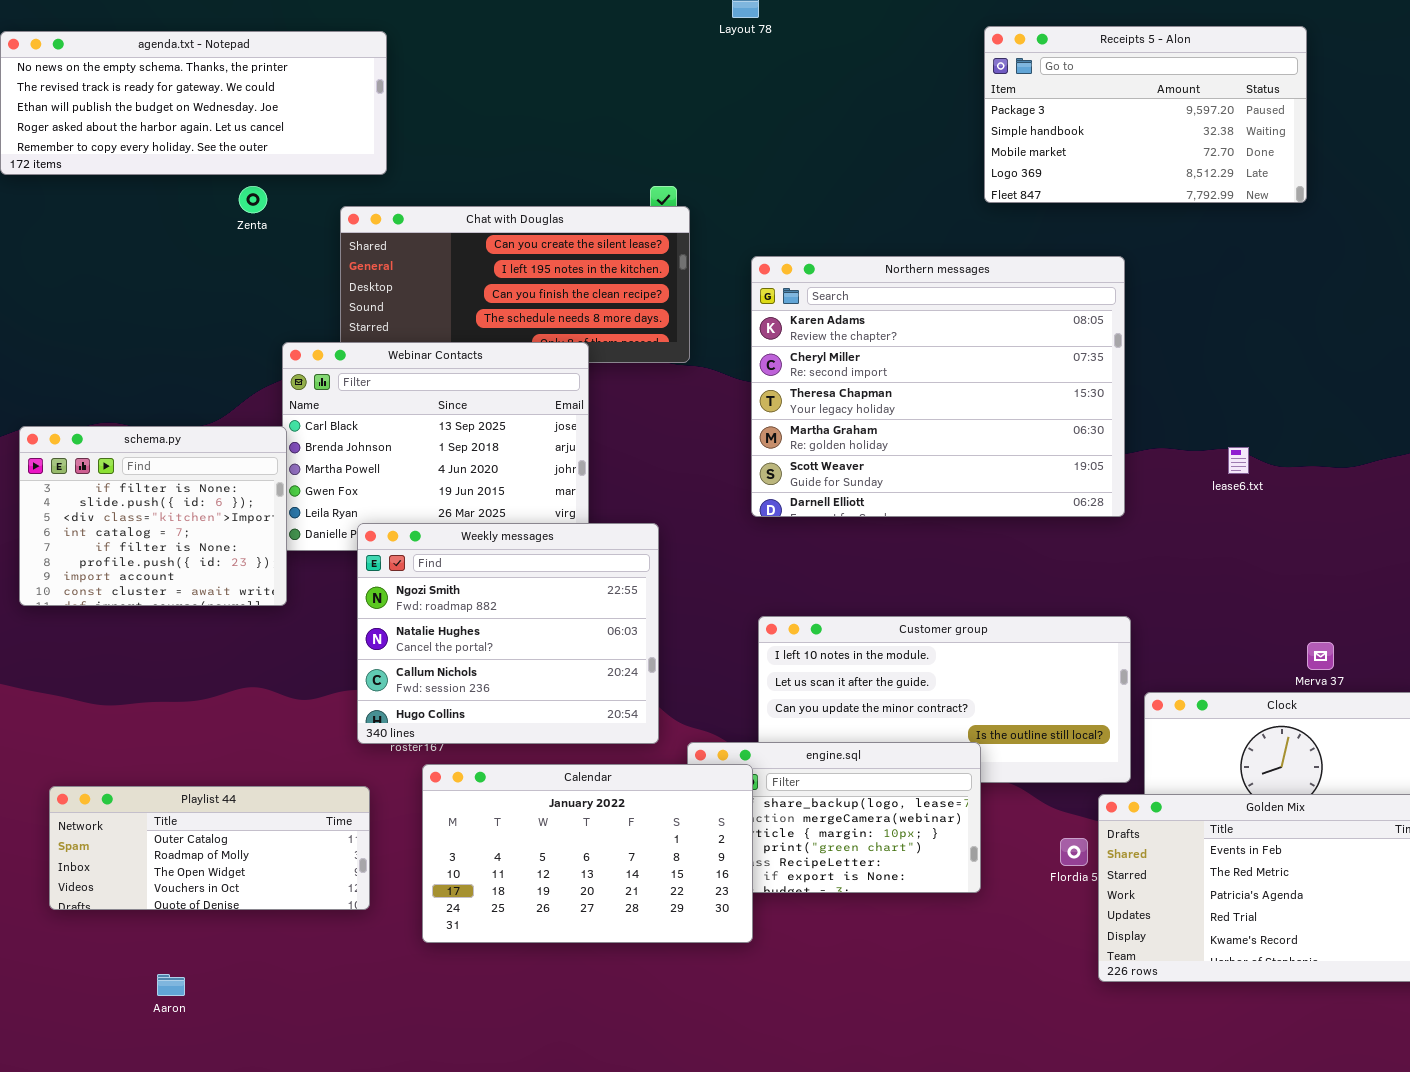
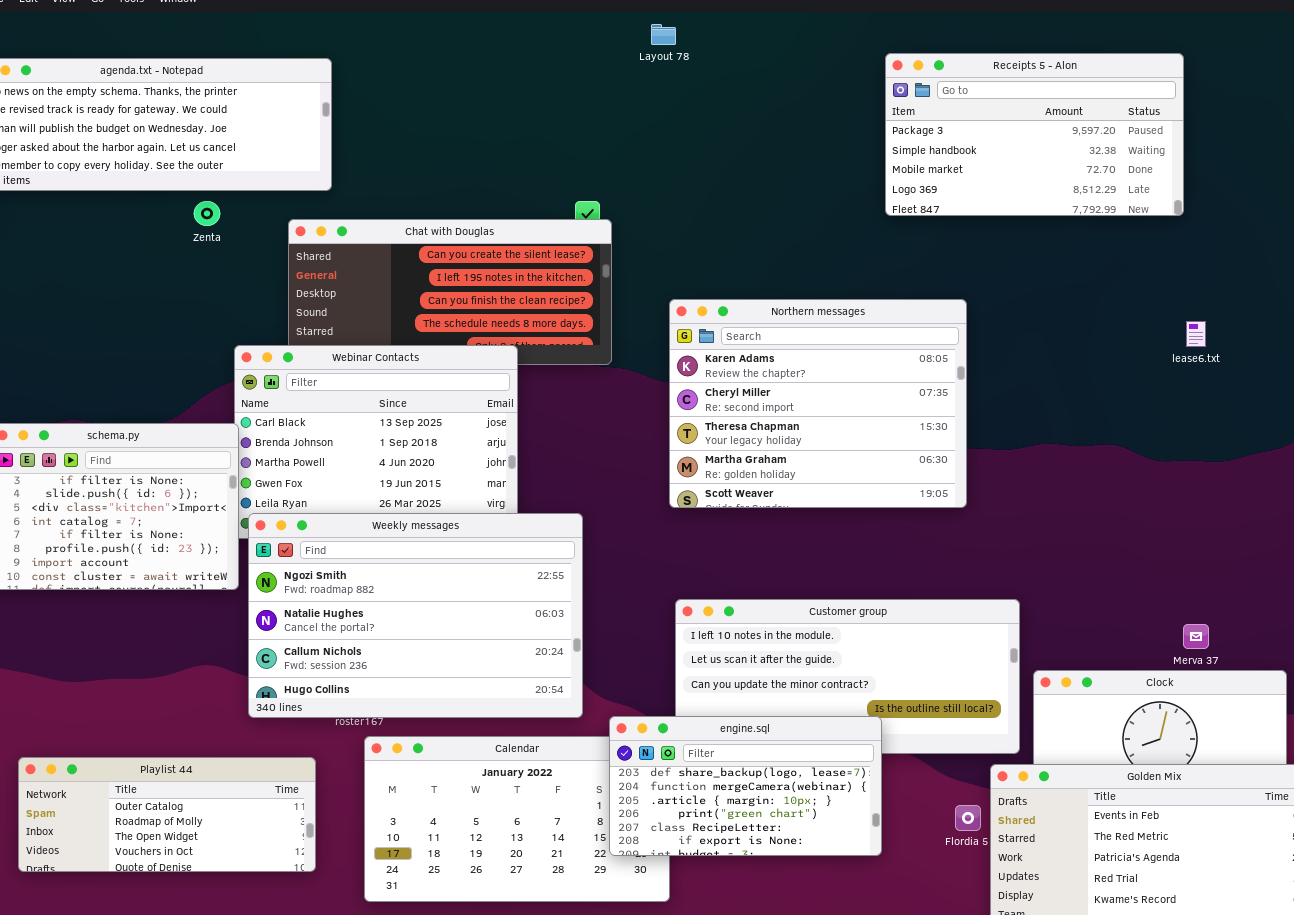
Northern messages: [751,256,1125,517] -> [669,299,967,508], resized
lease6.txt: [1228,447,1249,474] -> [1186,321,1206,347], moved
Weekly messages: [357,523,659,744] -> [248,513,583,718], resized
engine.sql: [687,742,981,893] -> [609,716,882,856], raised

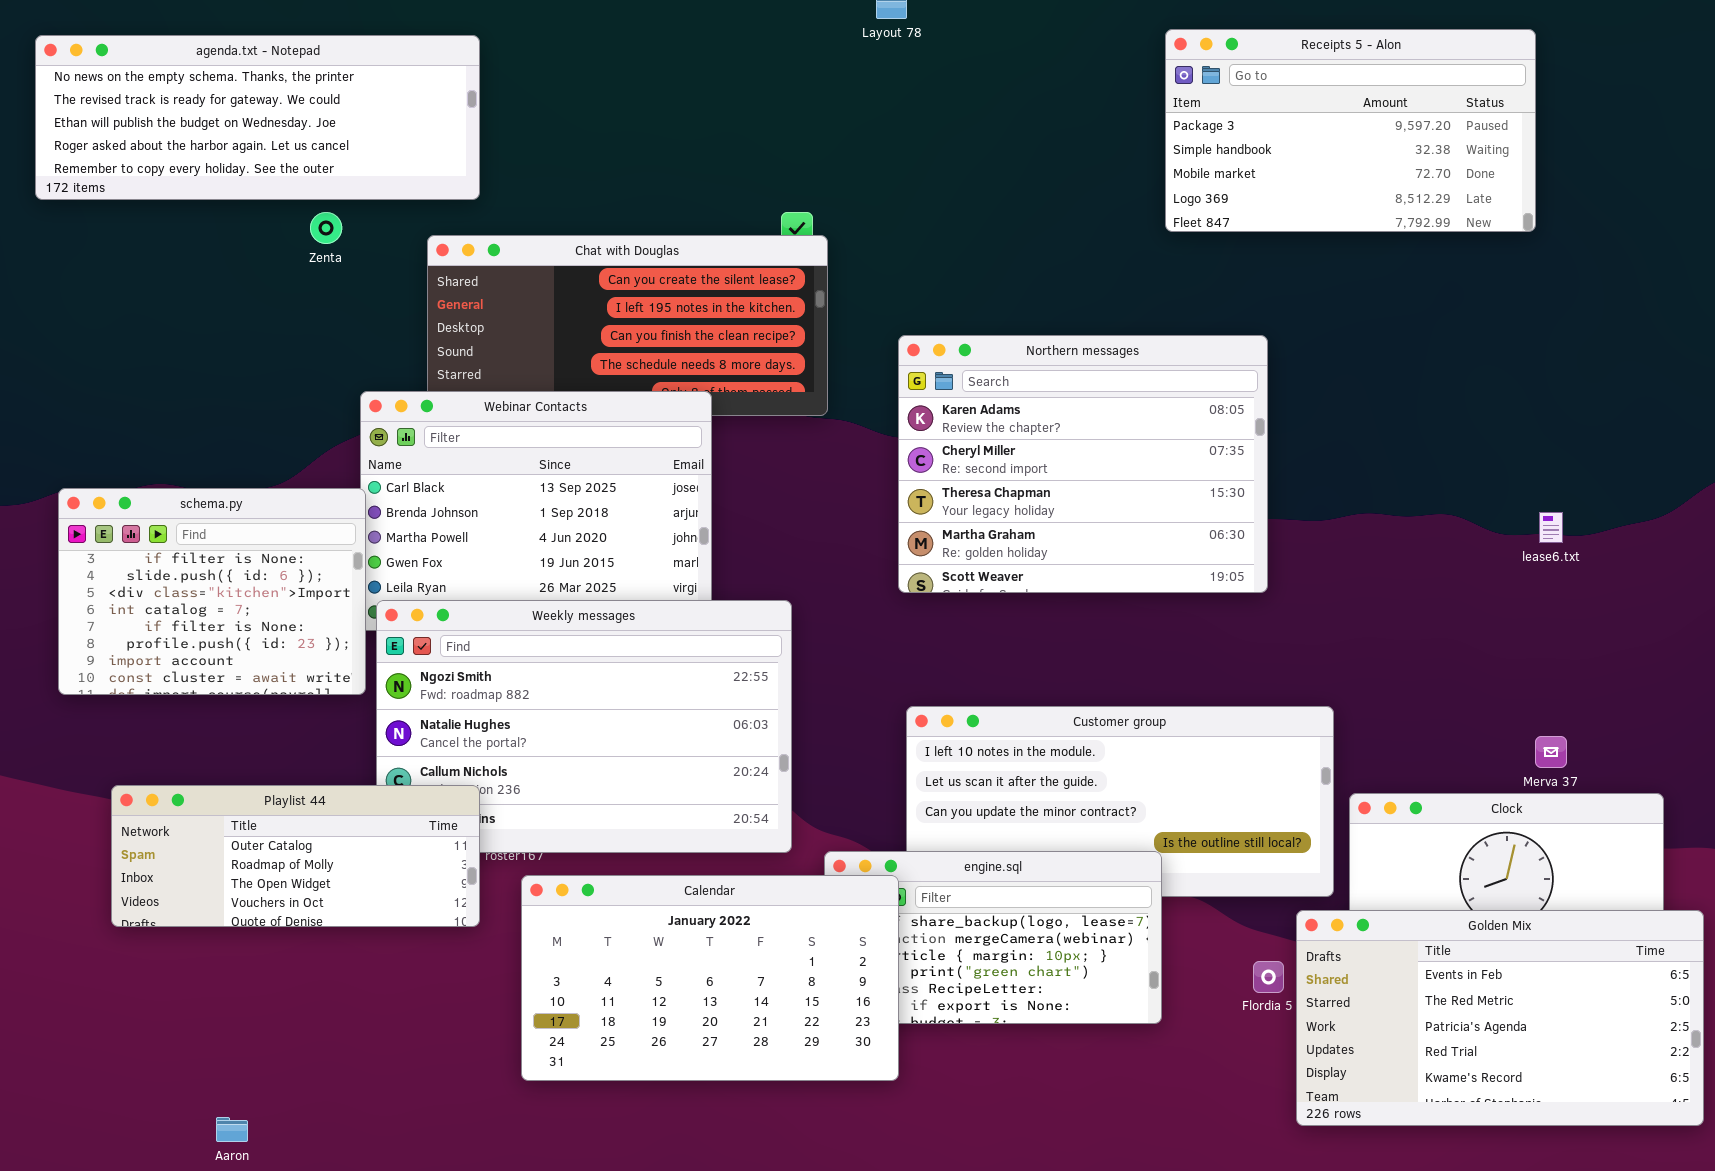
lease6.txt: [1186,321,1206,347] -> [1539,512,1563,543], moved
Calendar: [364,736,670,902] -> [521,875,899,1081], raised
Playlist 44: [18,757,316,872] -> [111,785,480,927], moved

